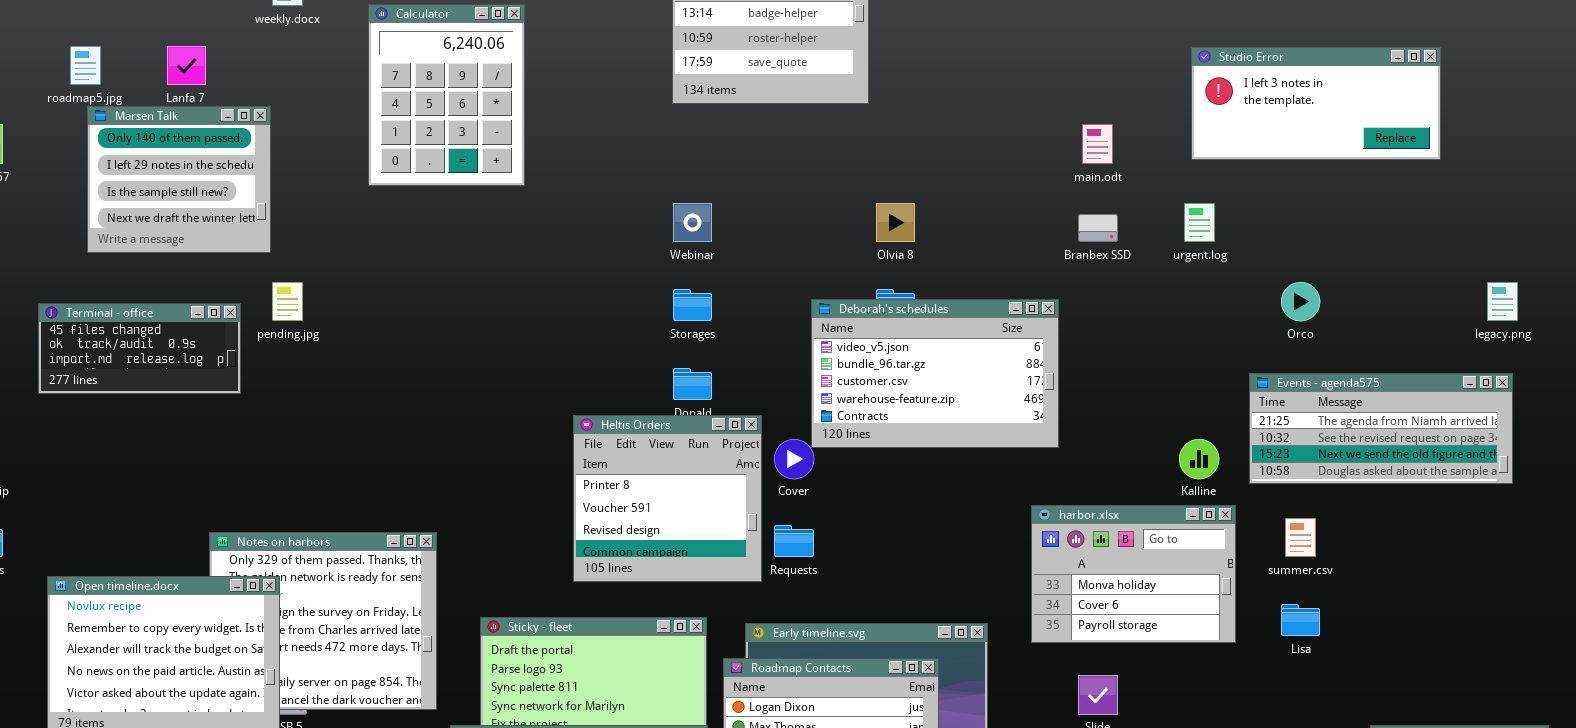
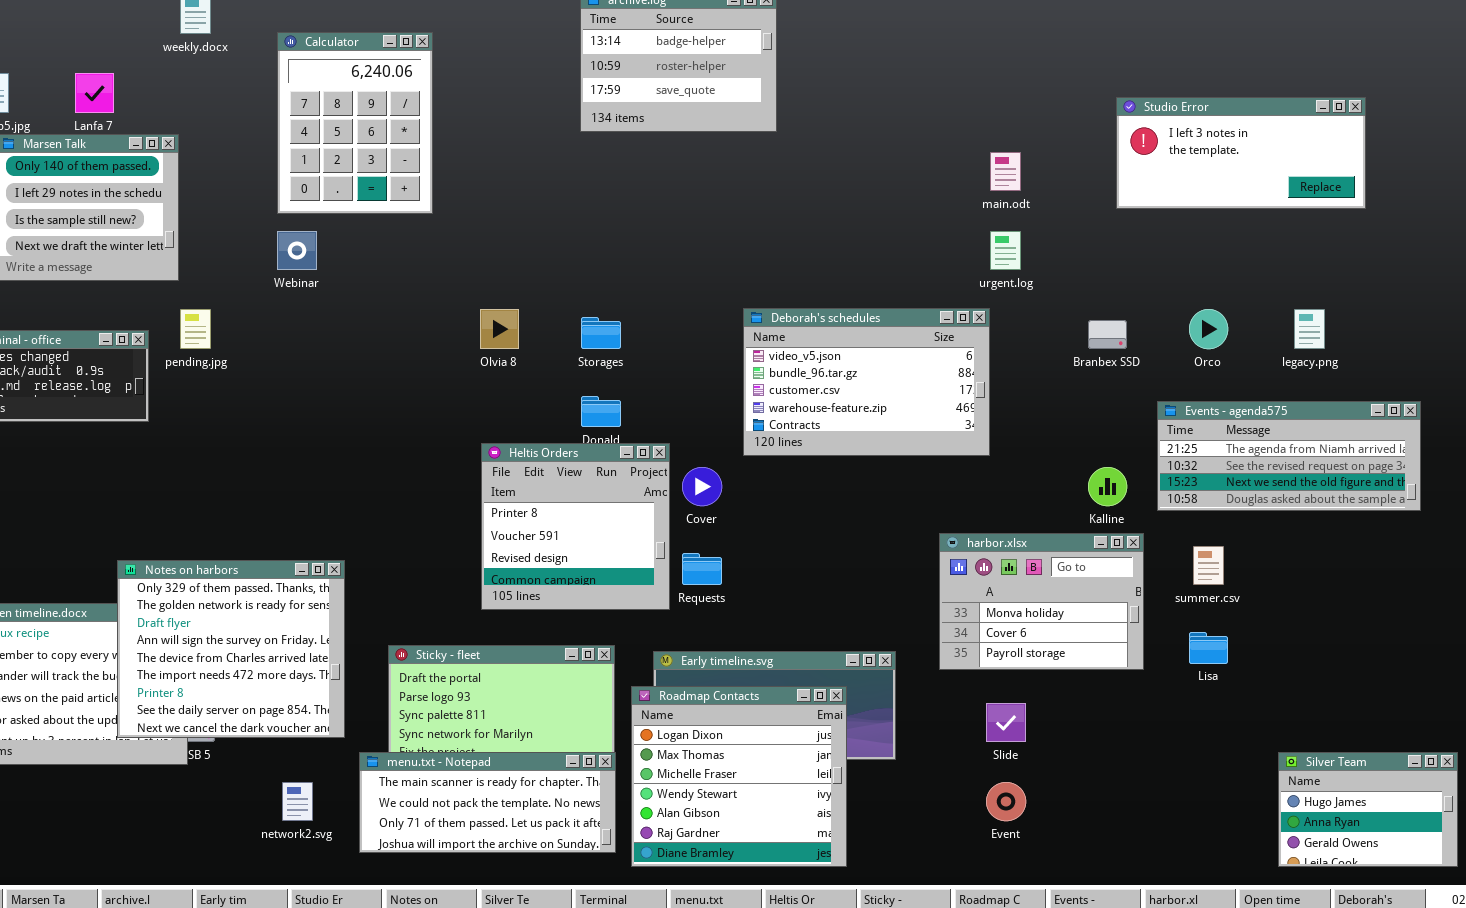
Studio Error: [1191,47,1441,160] -> [1116,97,1366,209], moved
Webinar: [673,203,712,242] -> [277,231,317,270], moved
Olvia 8: [876,203,915,242] -> [480,309,519,349], moved
urgent.log: [1184,203,1215,242] -> [990,231,1021,270], moved
Branbex SSD: [1078,214,1118,242] -> [1088,320,1127,349], moved
legacy.png: [1487,282,1518,321] -> [1294,309,1325,349], moved
Deborah's schedules: [811,299,1059,448] -> [743,308,990,456], moved
Notes on harbors: [209,532,437,710] -> [117,560,345,738], raised

